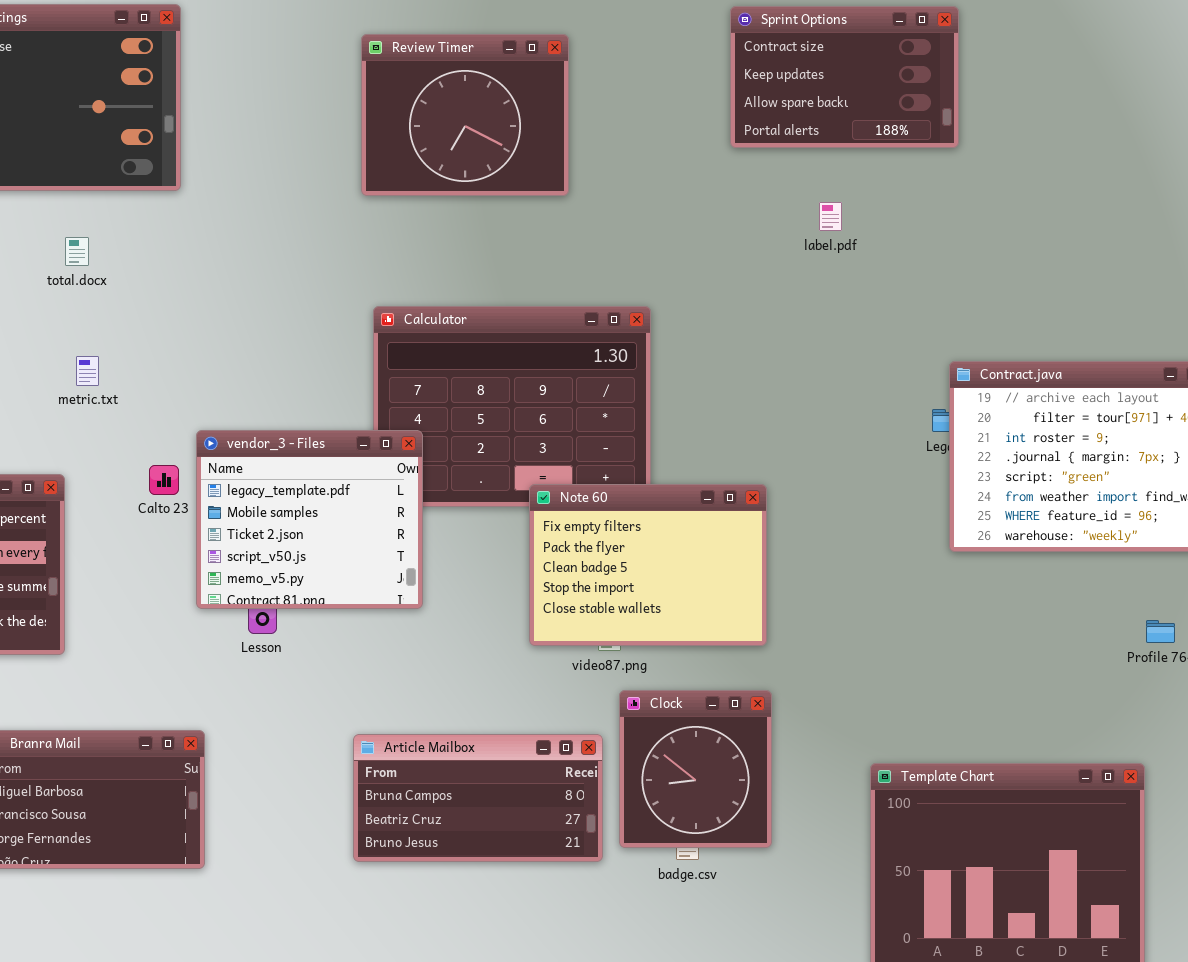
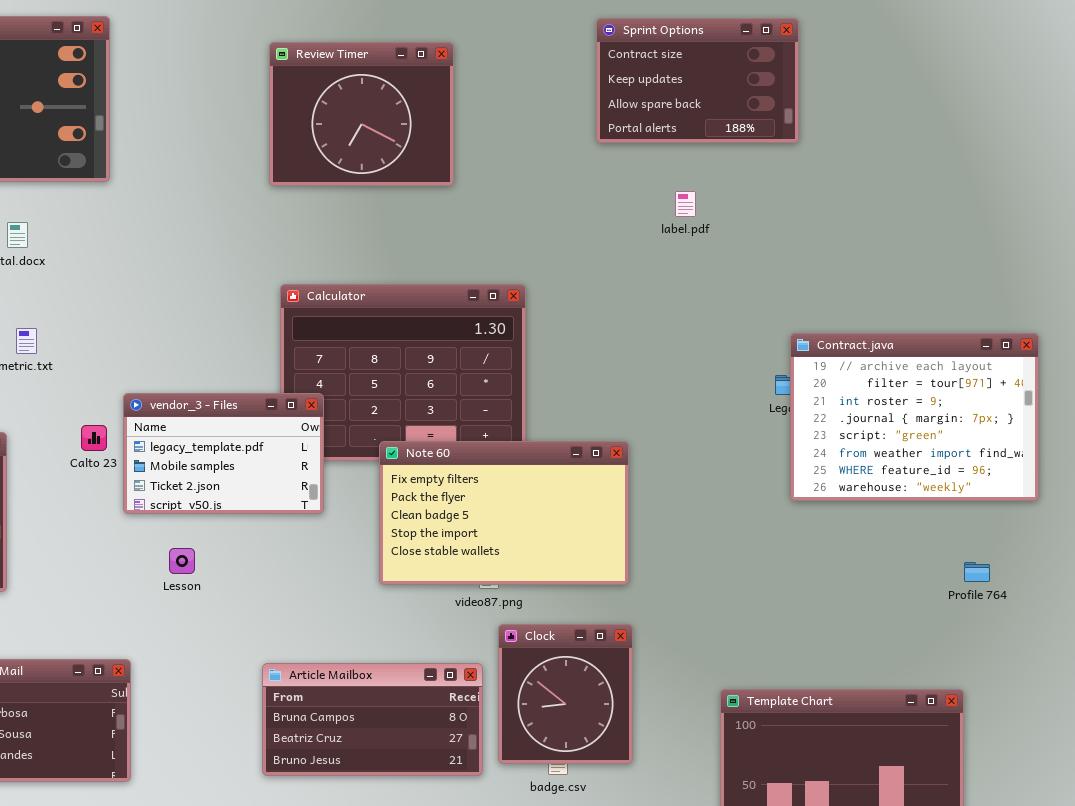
vendor_3 - Files: [196,430,423,609] -> [123,393,324,514], resized
Note 60: [529,484,767,646] -> [379,441,629,585], resized

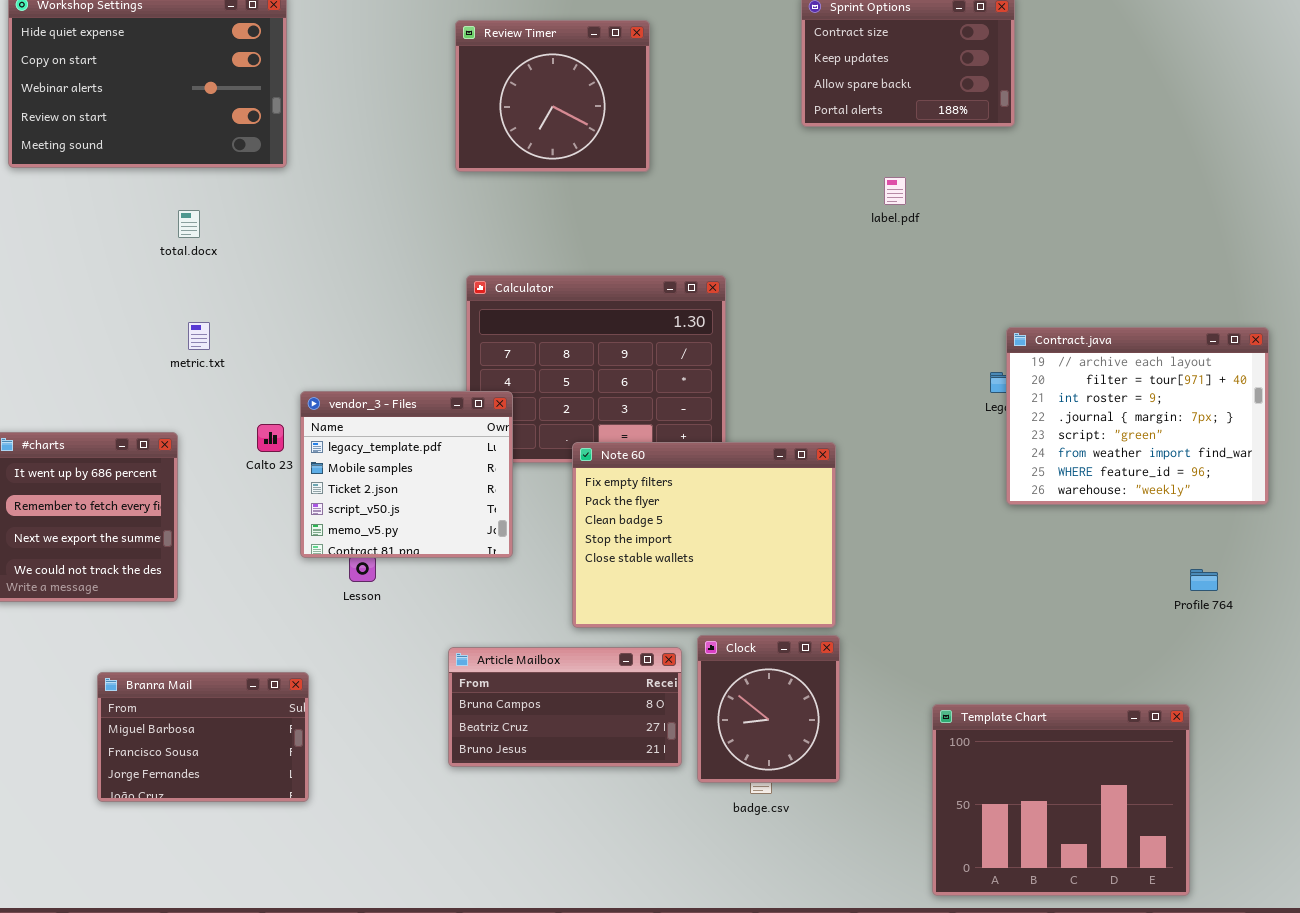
vendor_3 - Files: [123,393,324,514] -> [300,391,513,558], resized
Note 60: [379,441,629,585] -> [572,442,836,628], resized
Article Mailbox: [262,663,483,776] -> [448,647,682,767], moved

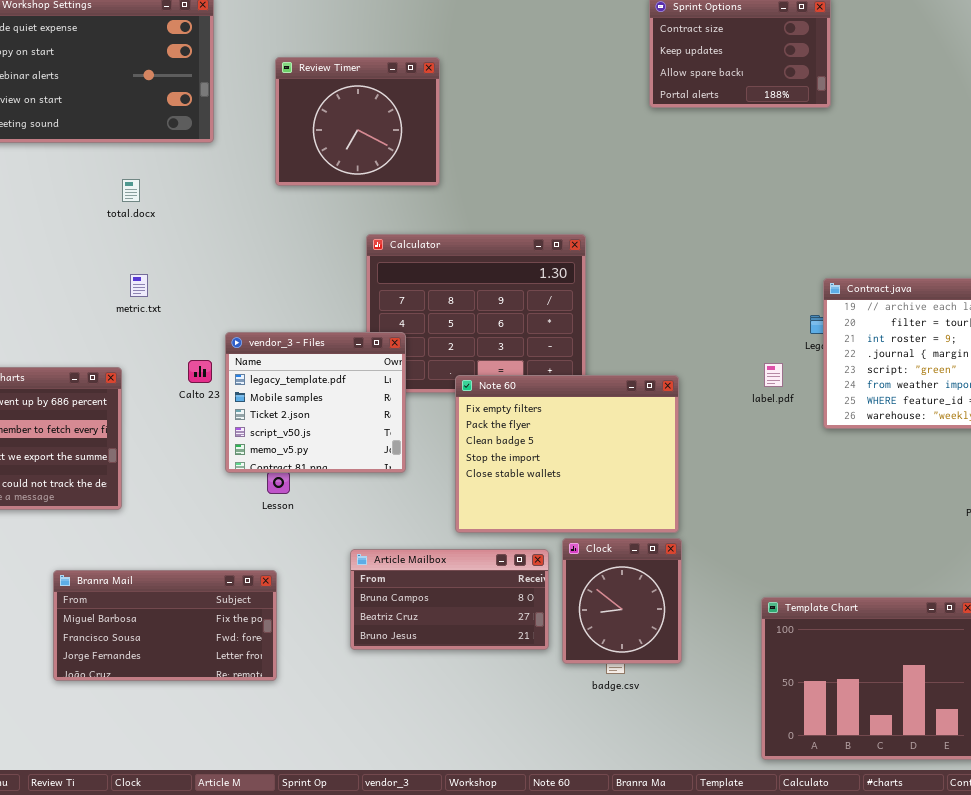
Review Timer: [455,20,650,172] -> [275,57,440,186], moved
label.pdf: [884,177,906,205] -> [764,363,783,387], moved
Branra Mail: [97,672,309,802] -> [53,570,277,681], resized

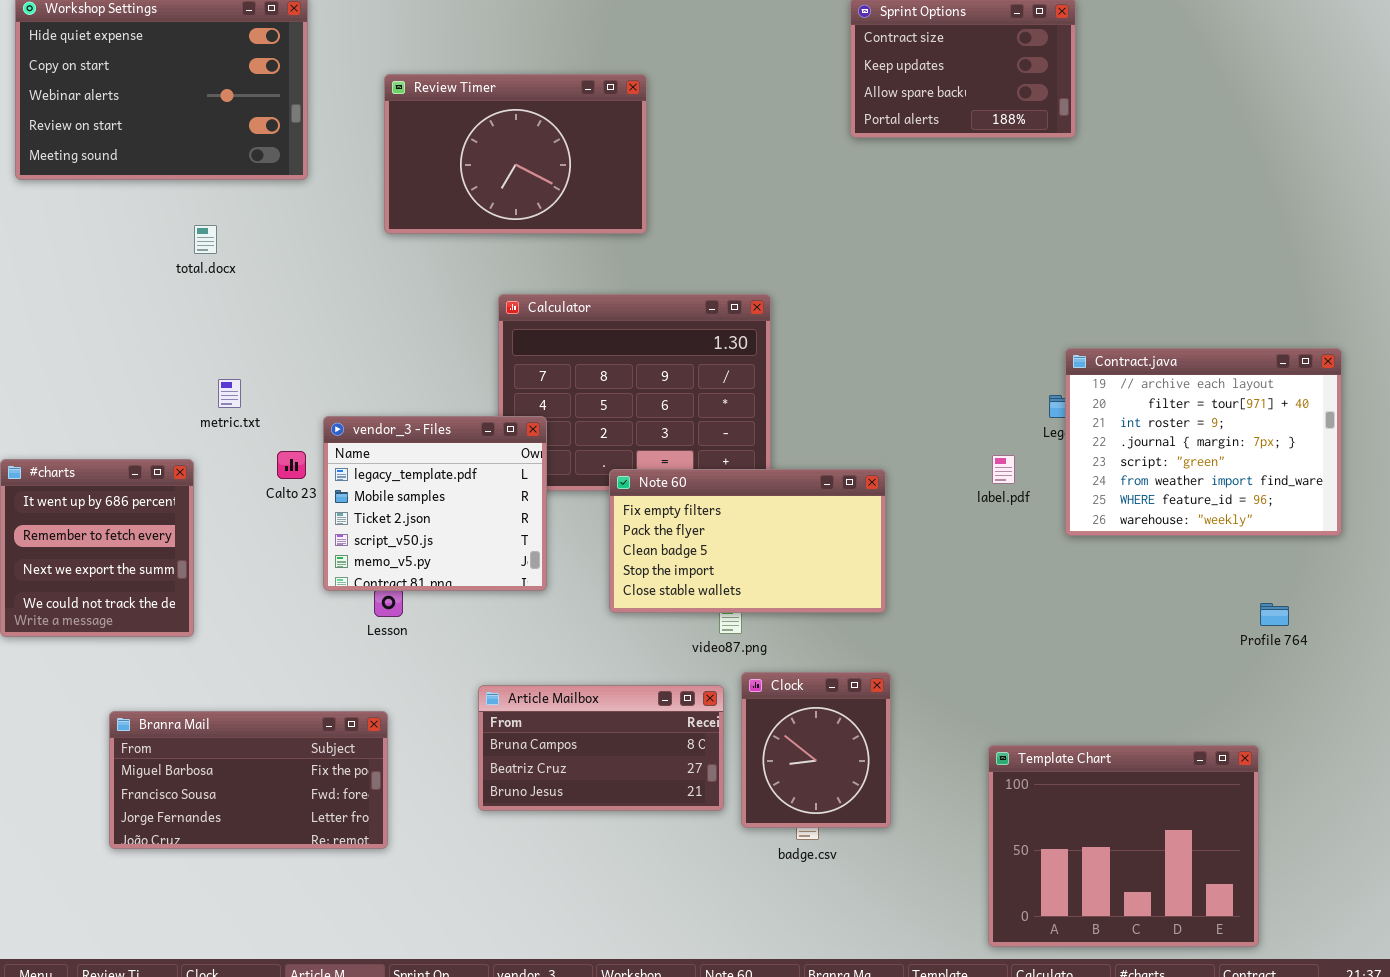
Review Timer: [275,57,440,186] -> [384,74,647,234], resized
metric.txt: [130,274,148,297] -> [218,379,241,408], moved
Note 60: [455,375,679,533] -> [609,469,886,613], resized

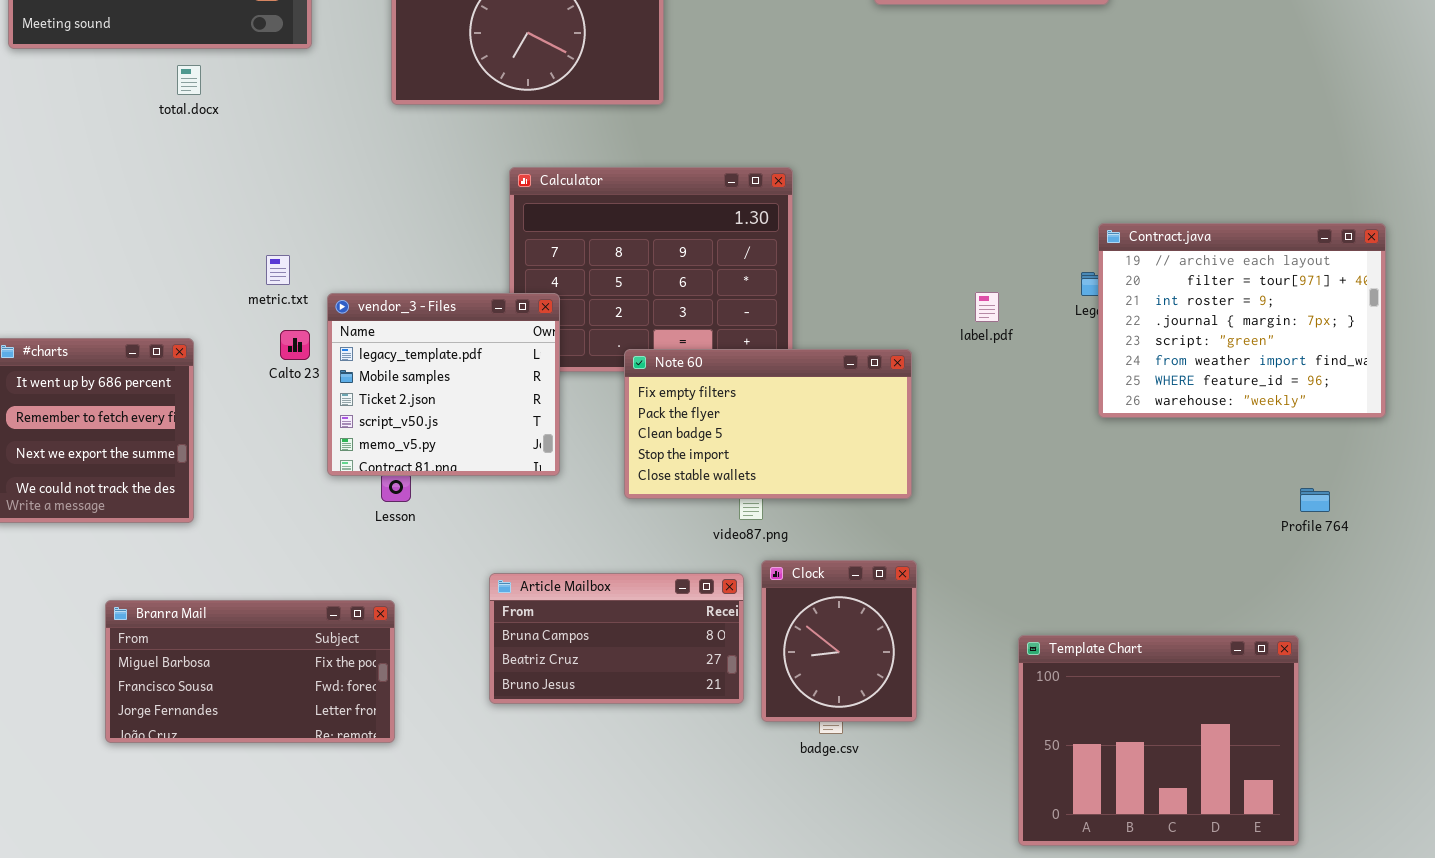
total.docx: [194,225,217,254] -> [177,65,201,95], moved
metric.txt: [218,379,241,408] -> [266,255,290,285], moved
label.pdf: [992,455,1015,484] -> [975,292,999,322], moved

